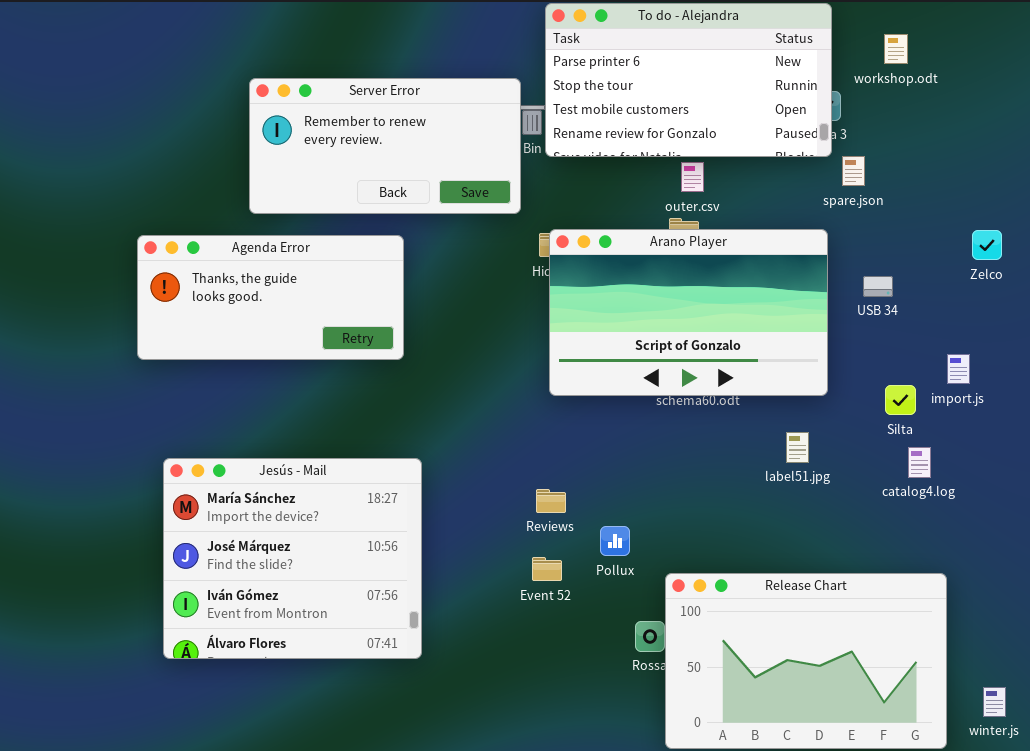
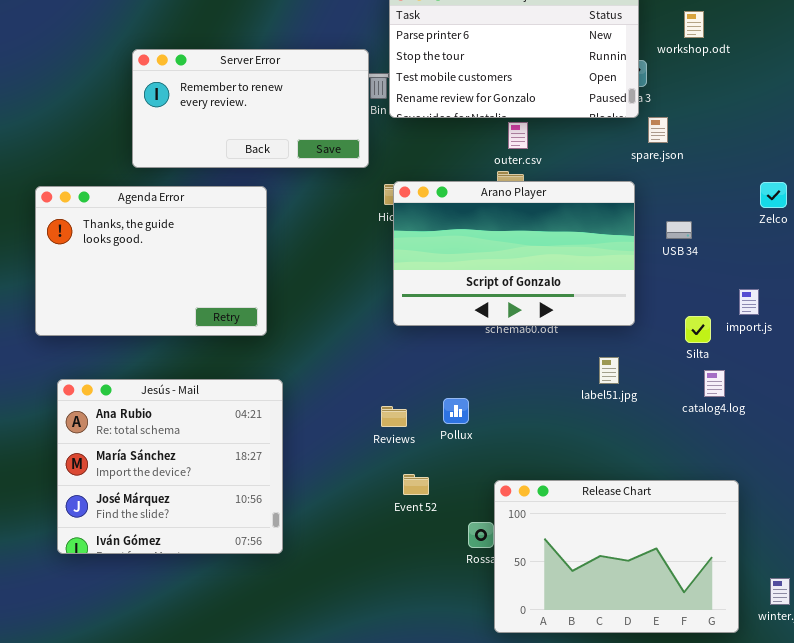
Agenda Error: [137,235,404,360] -> [35,186,267,336], resized
Jesús - Mail: [163,458,422,659] -> [57,379,283,554], scrolled up 1 row
Pollux: [600,526,630,556] -> [443,398,469,424], moved
Event 52: [532,557,562,581] -> [403,474,429,495], moved

